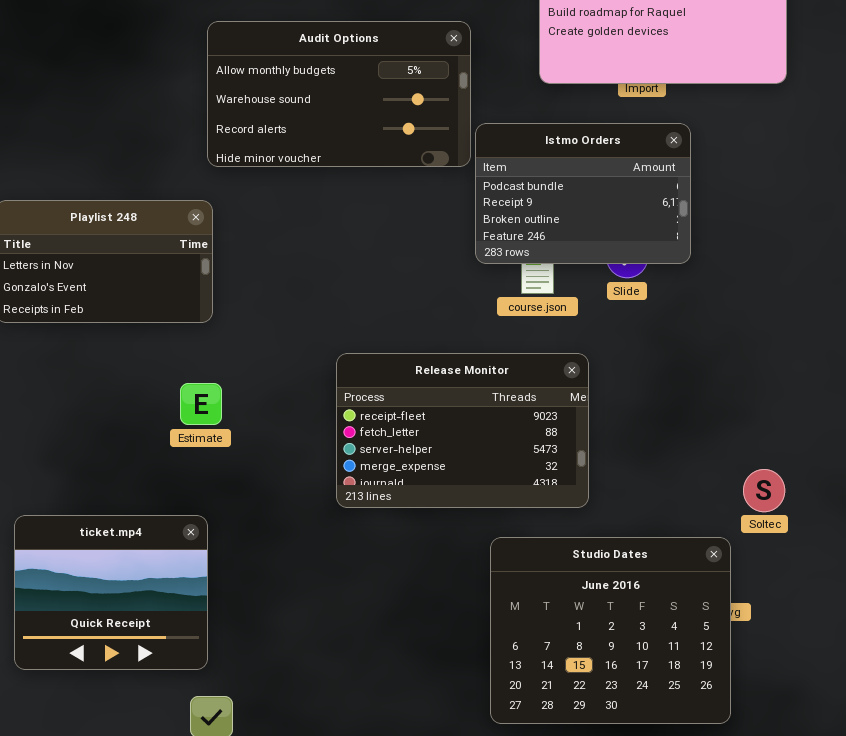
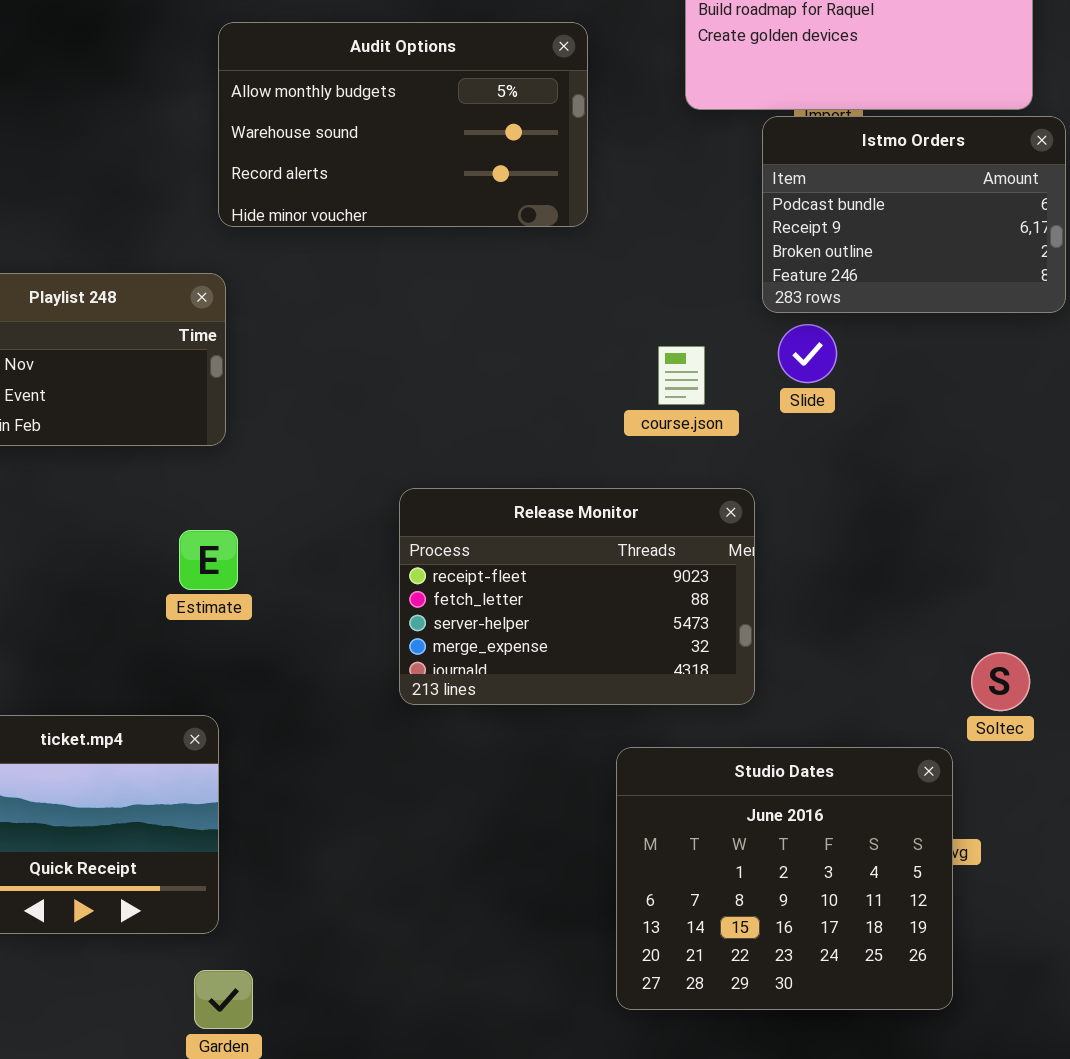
Istmo Orders: [475,123,691,264] -> [762,116,1066,313], moved

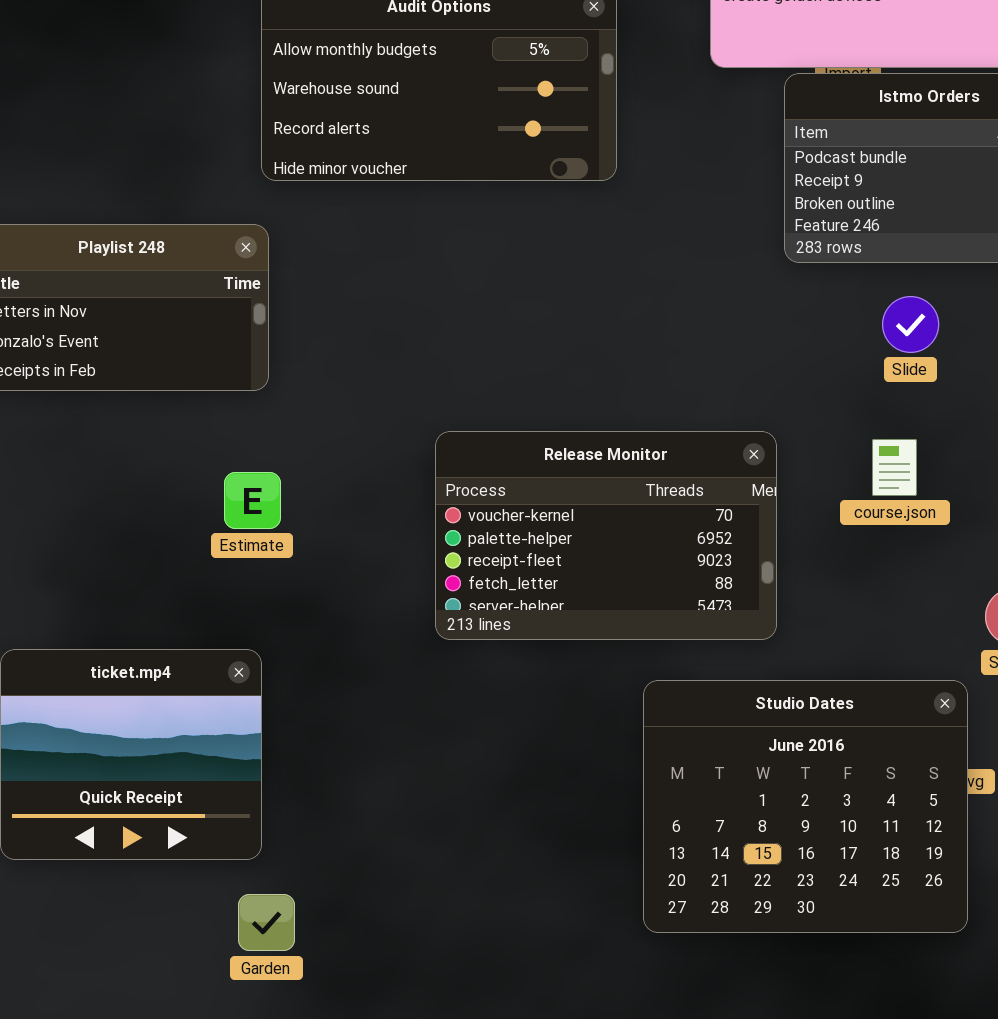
Slide: [778,324,837,383] -> [882,296,939,353], moved
course.json: [658,346,705,405] -> [872,439,917,496], moved
Release Monitor: [399,488,755,705] -> [435,431,777,640], scrolled up 2 rows

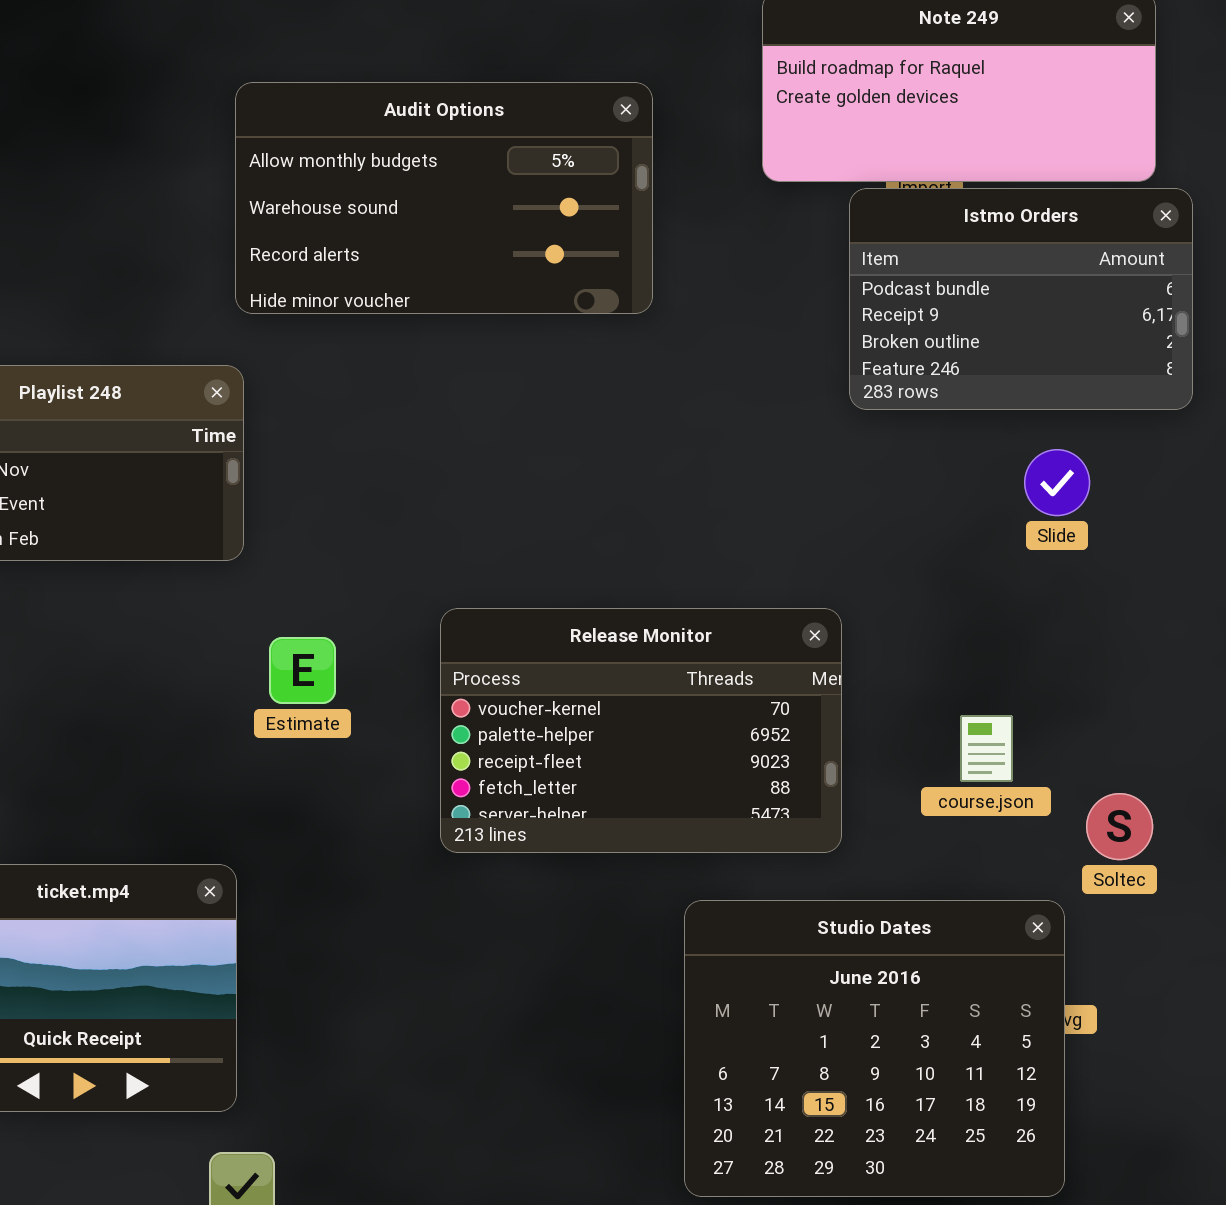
Slide: [882,296,939,353] -> [1024,449,1090,516], moved
course.json: [872,439,917,496] -> [960,715,1013,782], moved
Estimate: [224,472,281,529] -> [269,637,336,704], moved

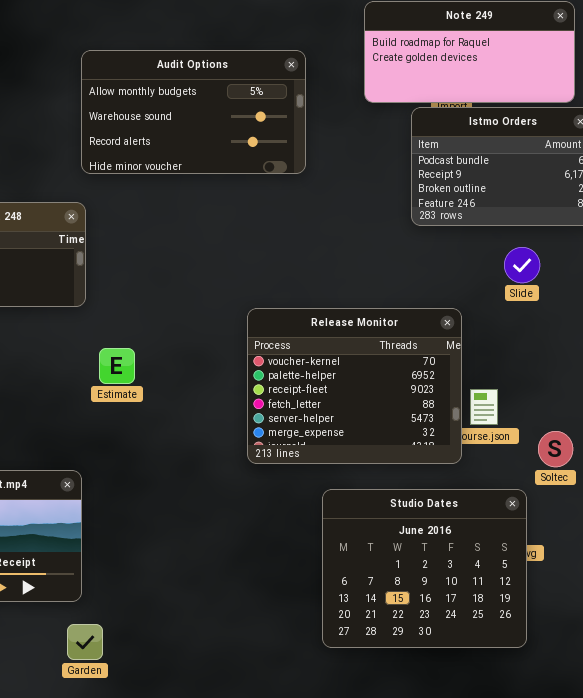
Release Monitor: [440,608,842,853] -> [247,308,462,464], moved, resized

